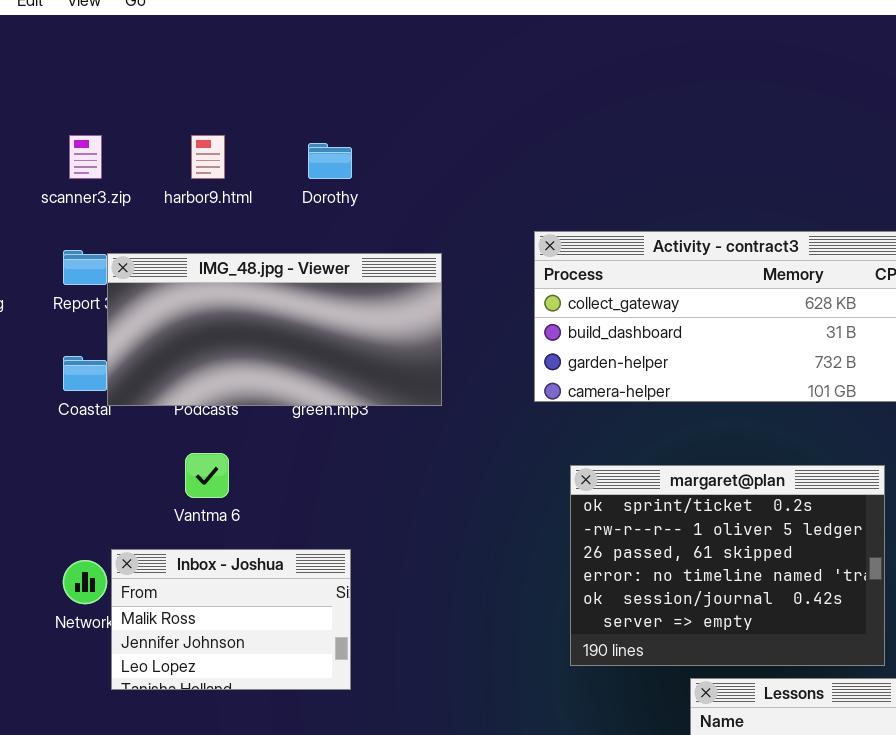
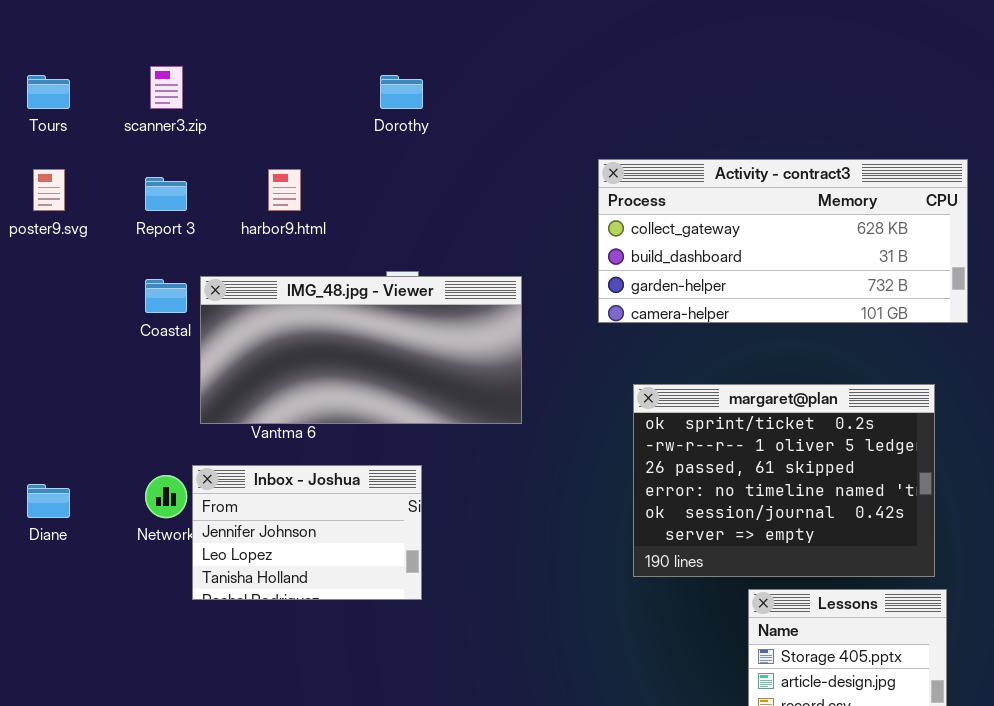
harbor9.html: [191,135,225,179] -> [268,169,301,211], moved
IMG_48.jpg - Viewer: [107,253,442,406] -> [200,276,522,424], moved
Inbox - Joshua: [111,549,351,690] -> [192,465,422,600], scrolled down 1 row

